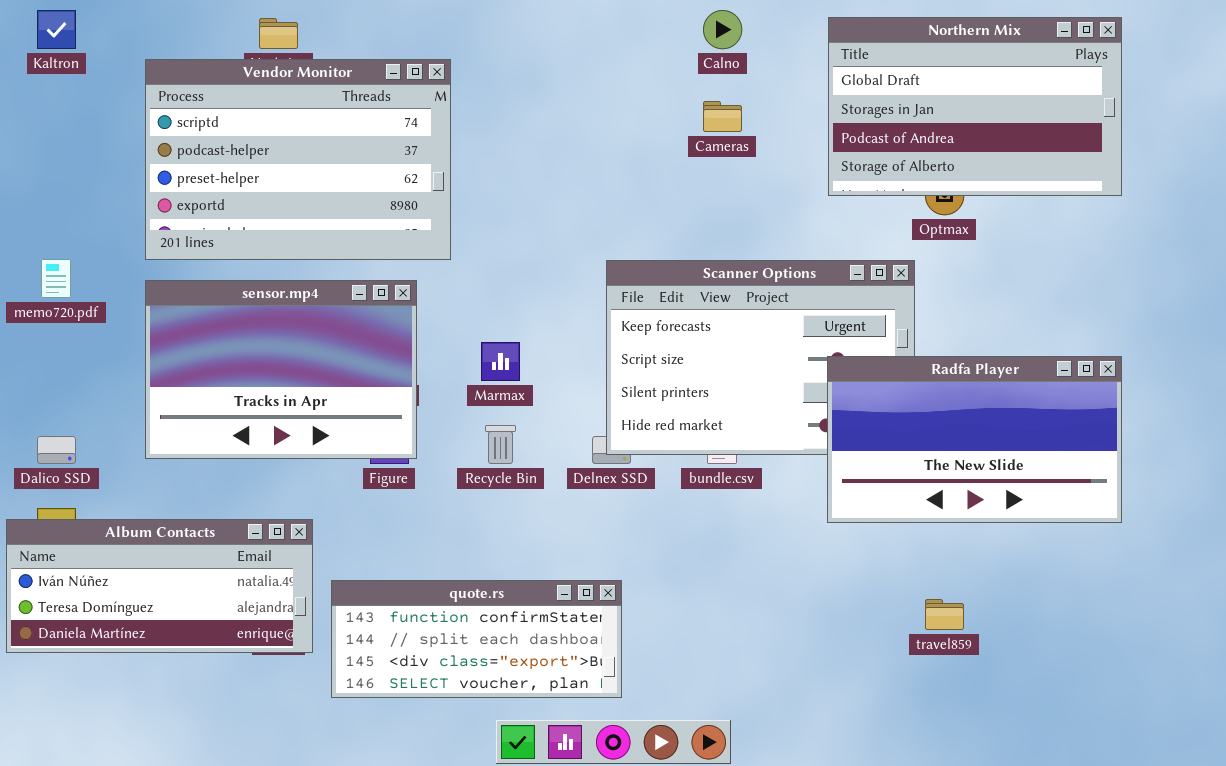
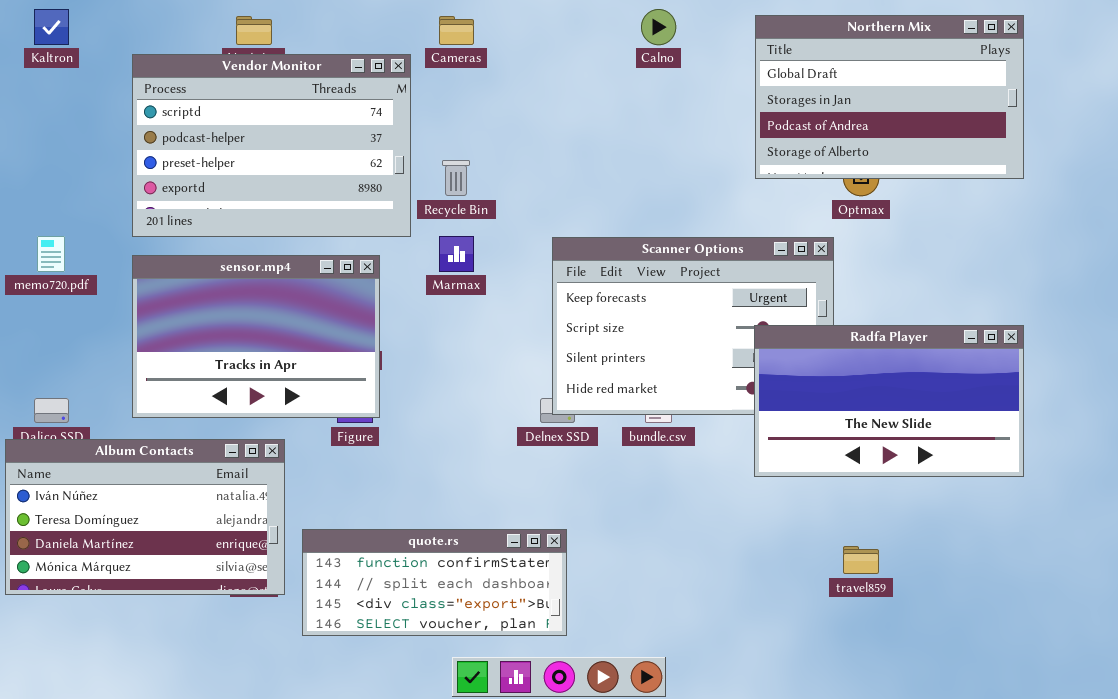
Cameras: [703,101,742,132] -> [439,16,474,45], moved
Marmax: [481,342,520,381] -> [439,236,474,272], moved
Recycle Bin: [485,425,516,464] -> [442,160,470,196], moved
Album Contacts: [6,519,313,653] -> [5,439,285,595], resized

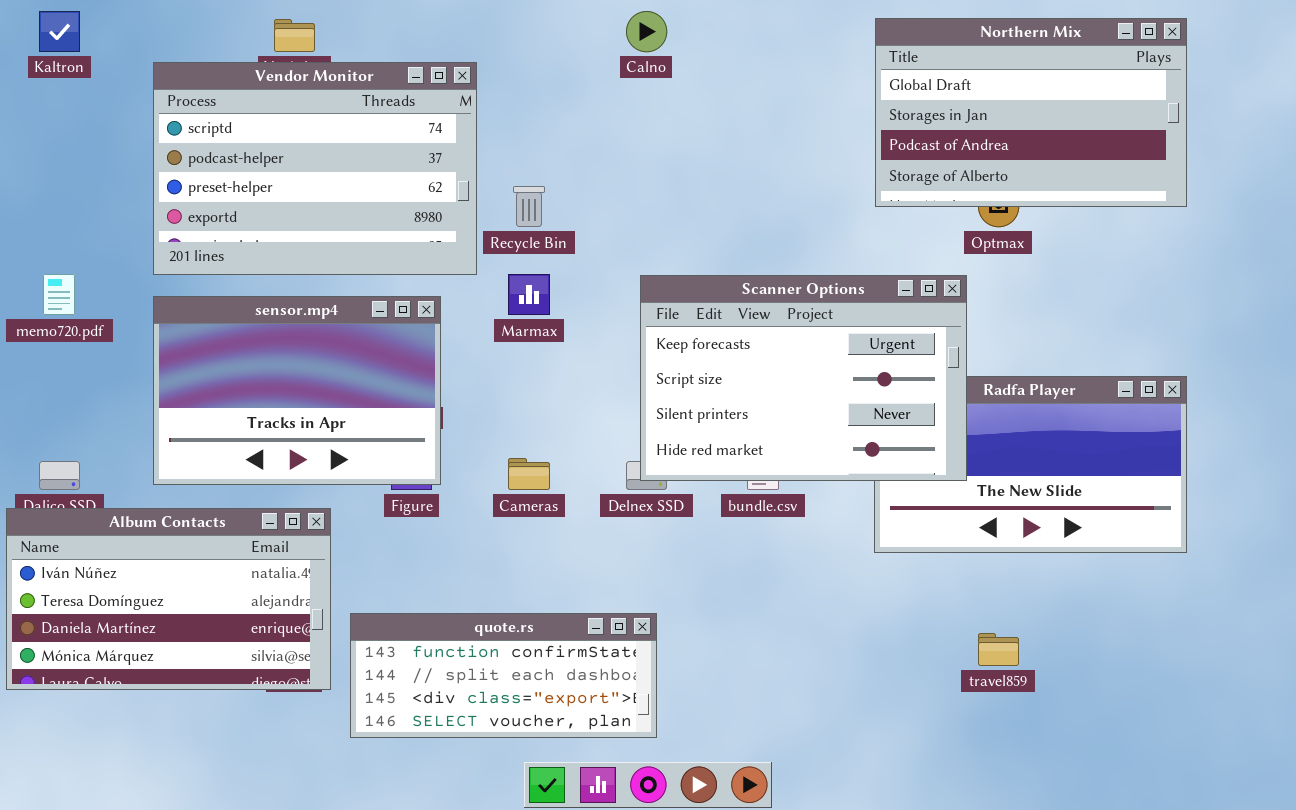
Calno: [641,9,676,45] -> [626,11,667,52], moved
Cameras: [439,16,474,45] -> [508,458,550,490], moved
Scanner Options: [552,237,834,415] -> [640,275,967,481], raised

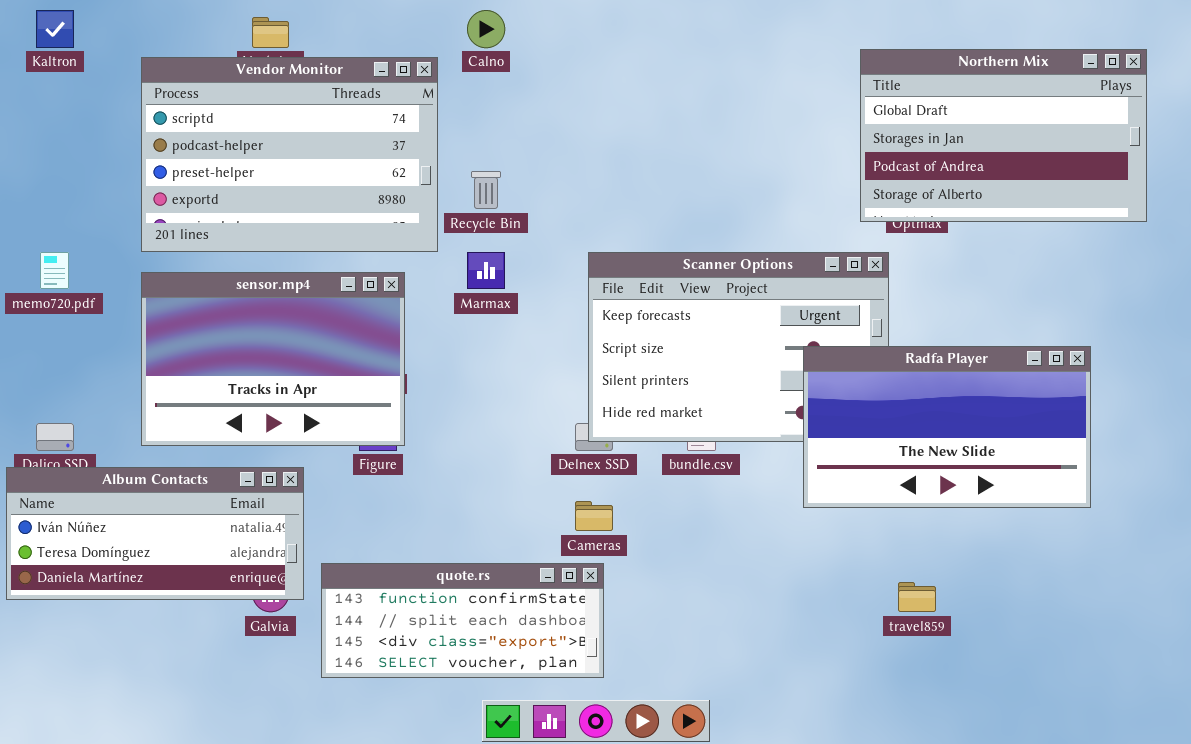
Calno: [626,11,667,52] -> [467,10,505,48], moved
Northern Mix: [875,18,1187,207] -> [860,49,1147,222], moved
Radfa Player: [874,376,1187,553] -> [803,346,1091,508], raised
Cameras: [508,458,550,490] -> [575,501,613,531], moved
Album Contacts: [6,508,331,690] -> [6,467,304,600], resized

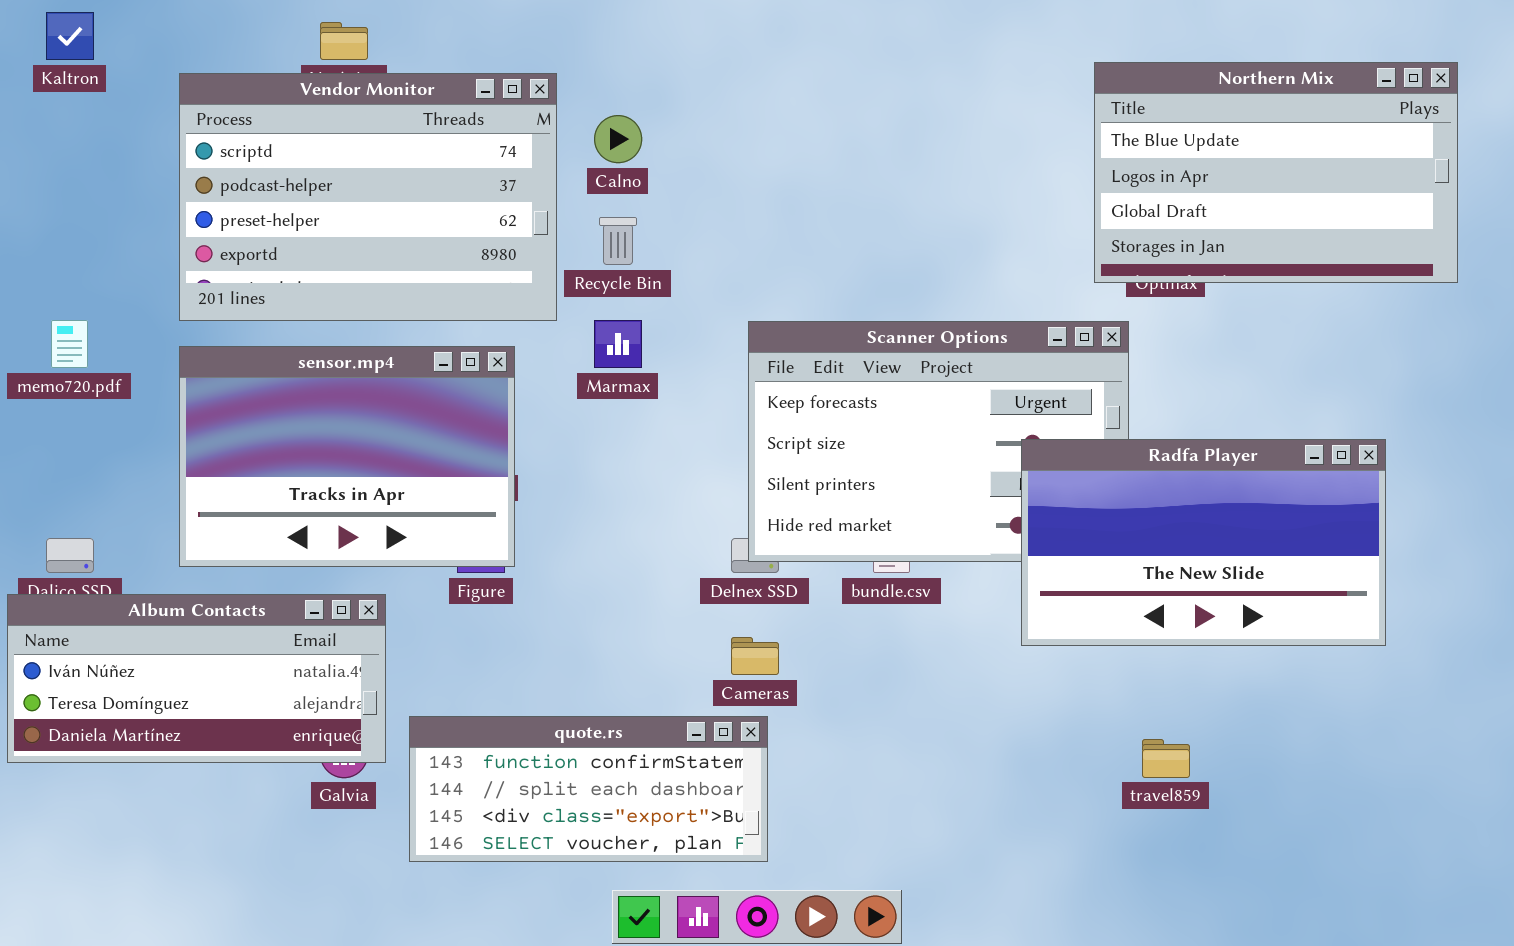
Calno: [467,10,505,48] -> [594,115,642,163], moved
Northern Mix: [860,49,1147,222] -> [1094,62,1458,283], scrolled up 2 rows

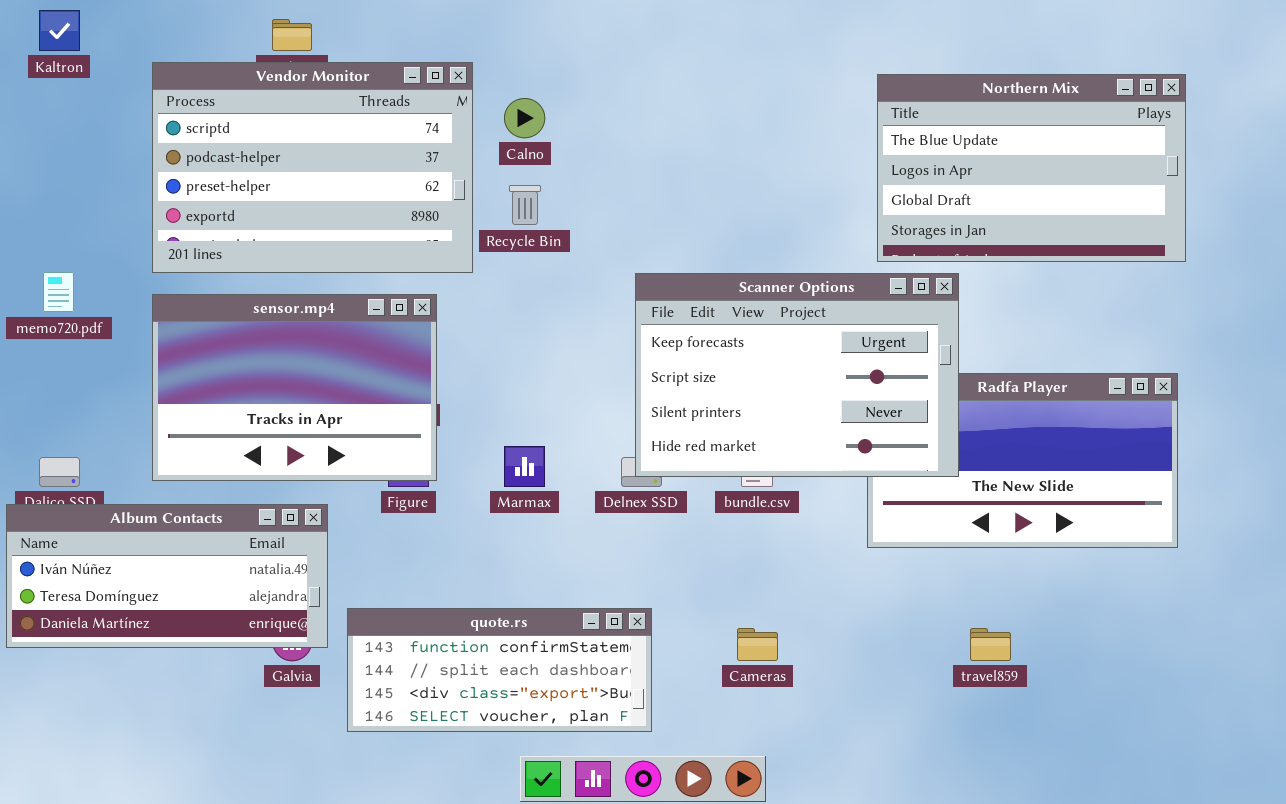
Northern Mix: [1094,62,1458,283] -> [877,74,1186,262], moved
Marmax: [594,320,642,368] -> [504,446,545,487], moved
Scanner Options: [748,321,1129,562] -> [635,273,959,477], raised
Cameras: [731,637,779,675] -> [737,628,778,661], moved

